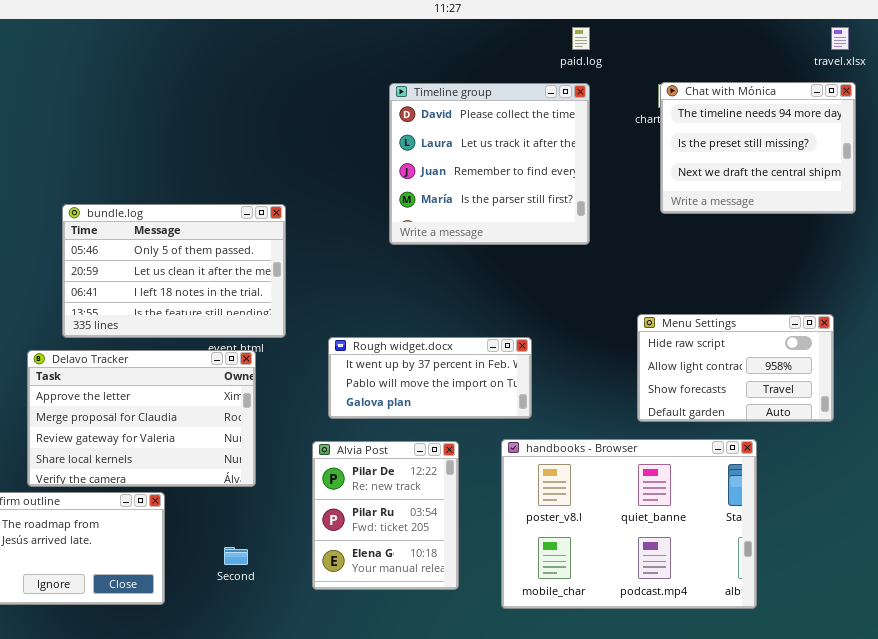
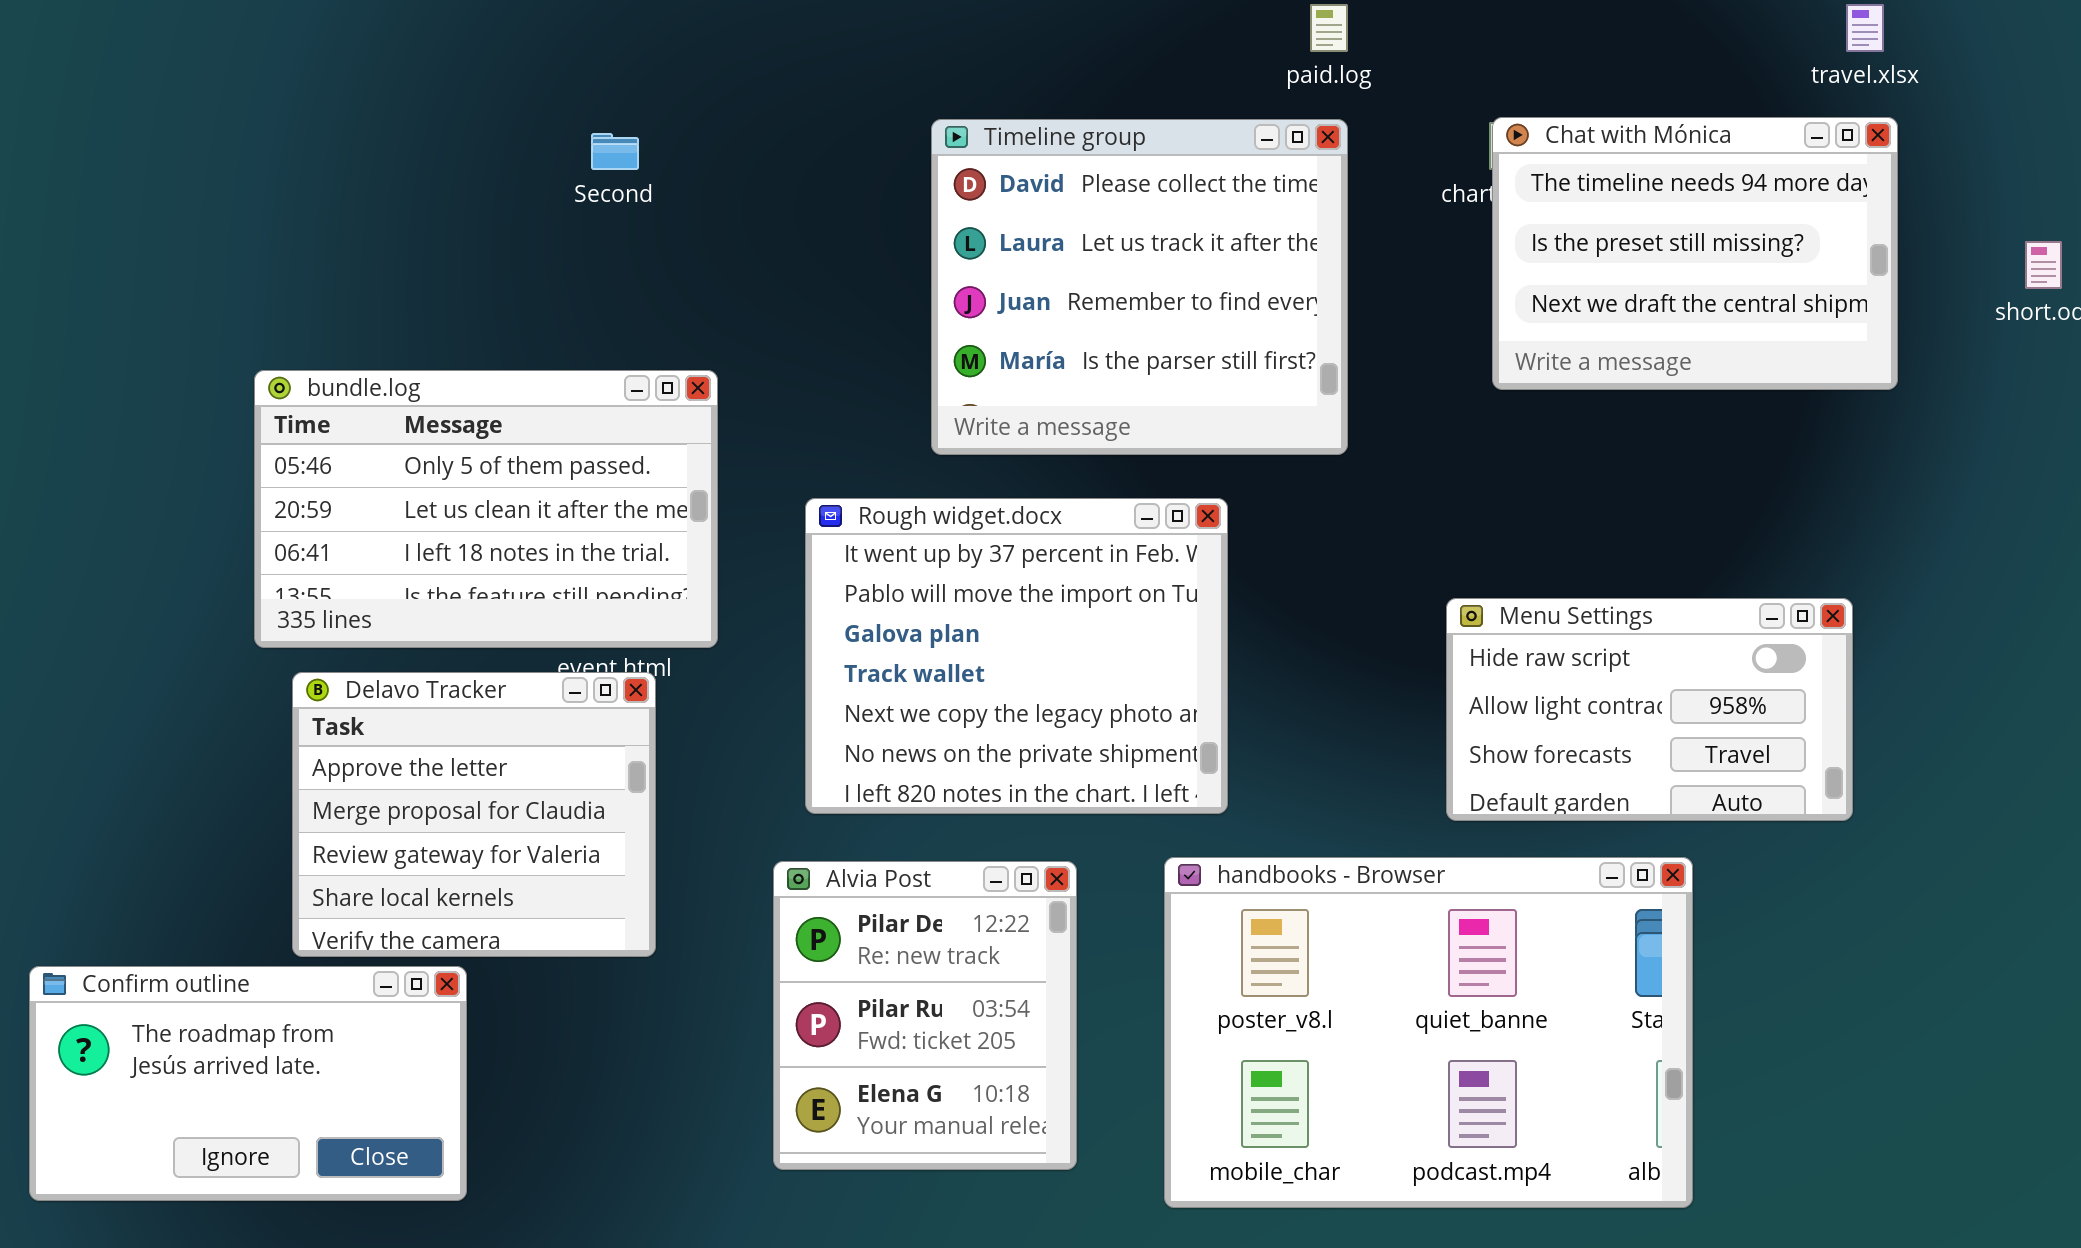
Rough widget.docx: [328,337,532,419] -> [805,498,1228,814], resized
Delavo Tracker: [27,350,256,487] -> [292,672,656,957], resized
Second: [224,547,248,565] -> [591,133,639,170], moved

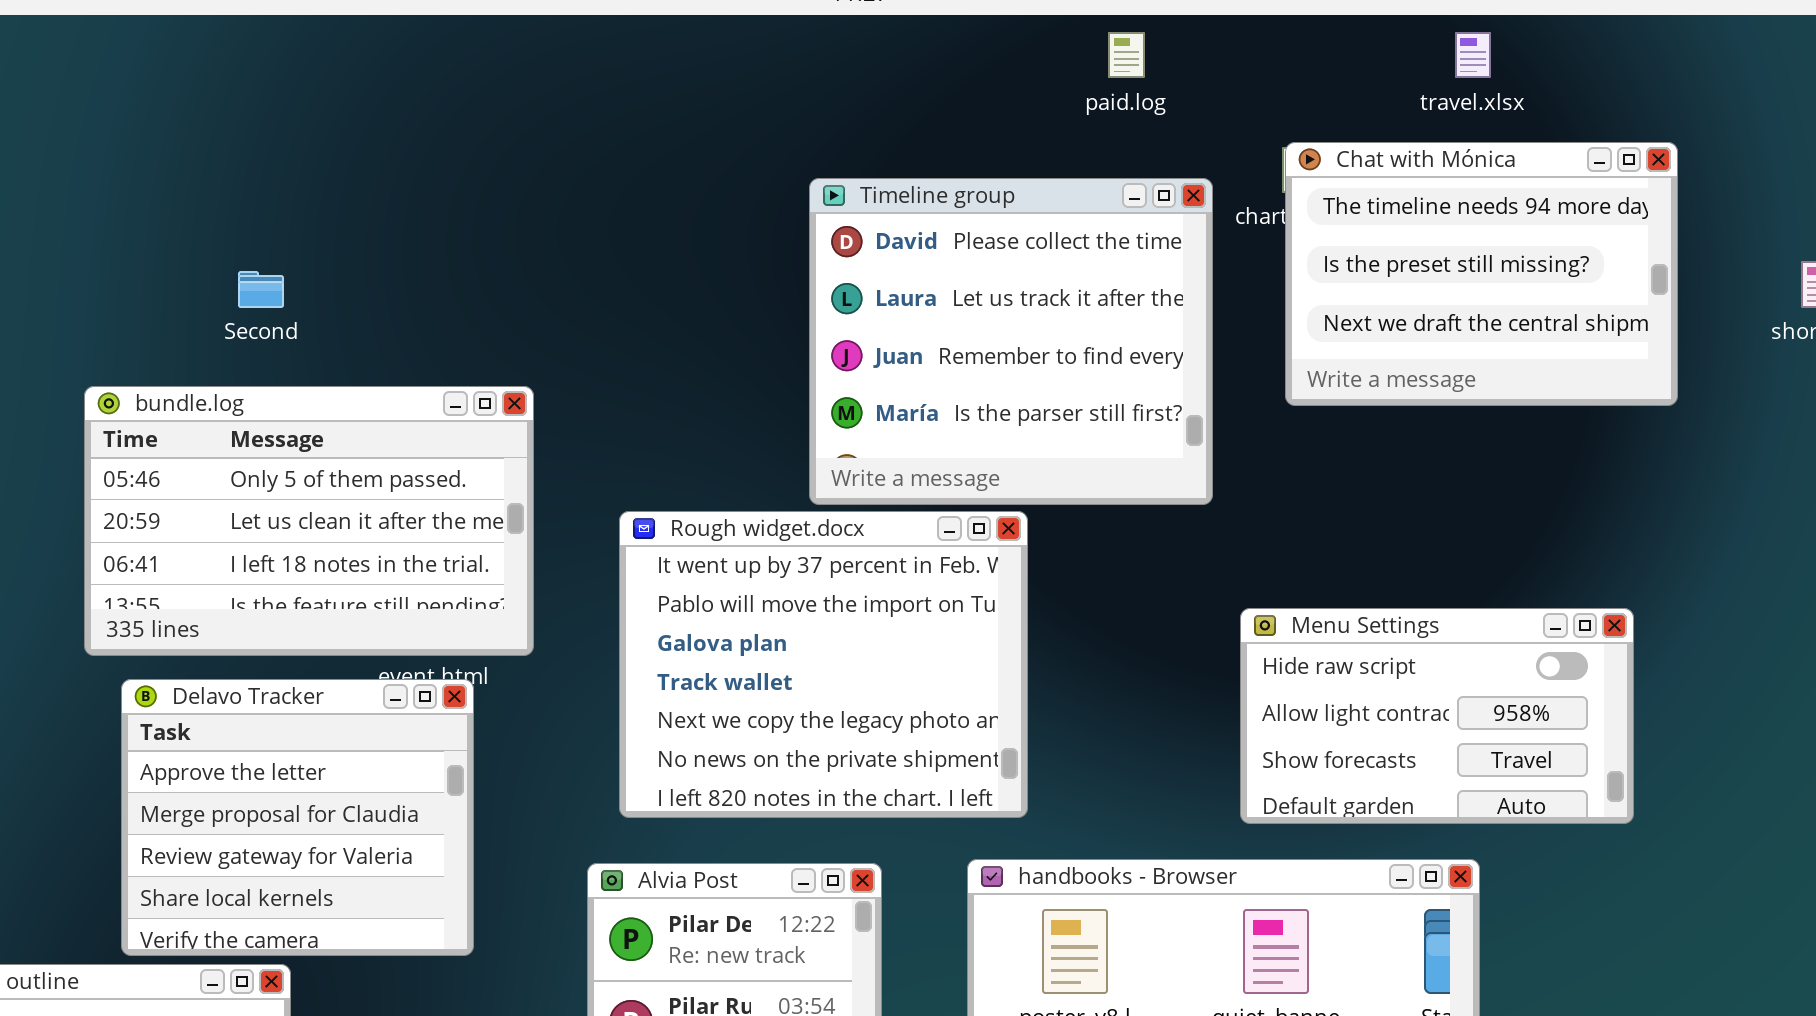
travel.xlsx: [1846,4,1884,52] -> [1455,32,1491,78], moved
Timeline group: [931,119,1348,455] -> [809,178,1213,505], moved
Second: [591,133,639,170] -> [238,271,284,308], moved

